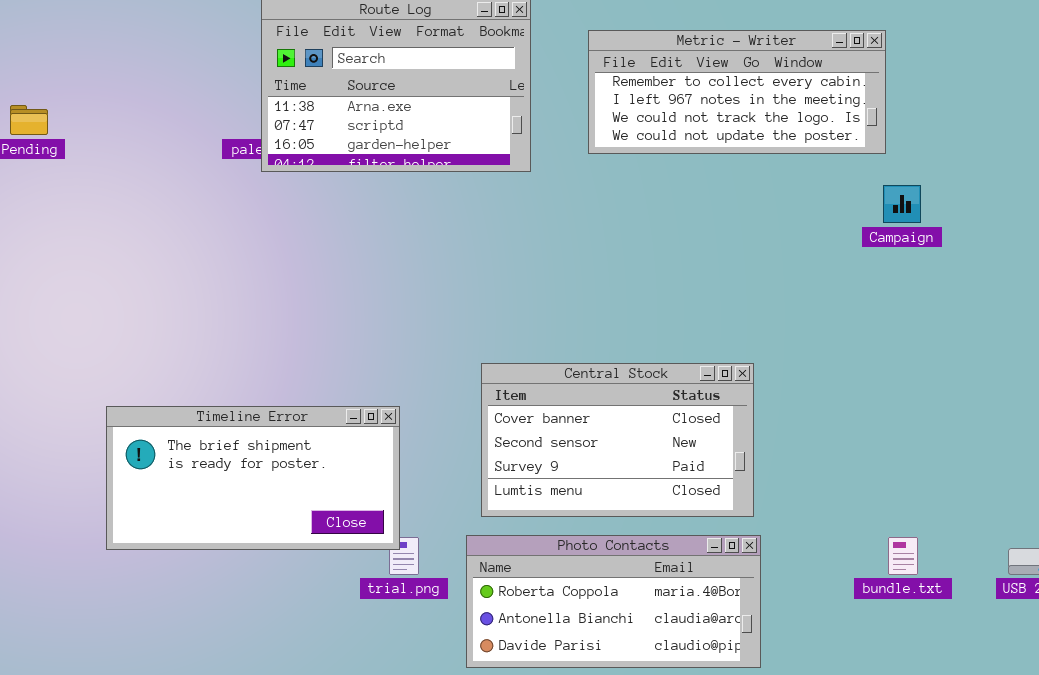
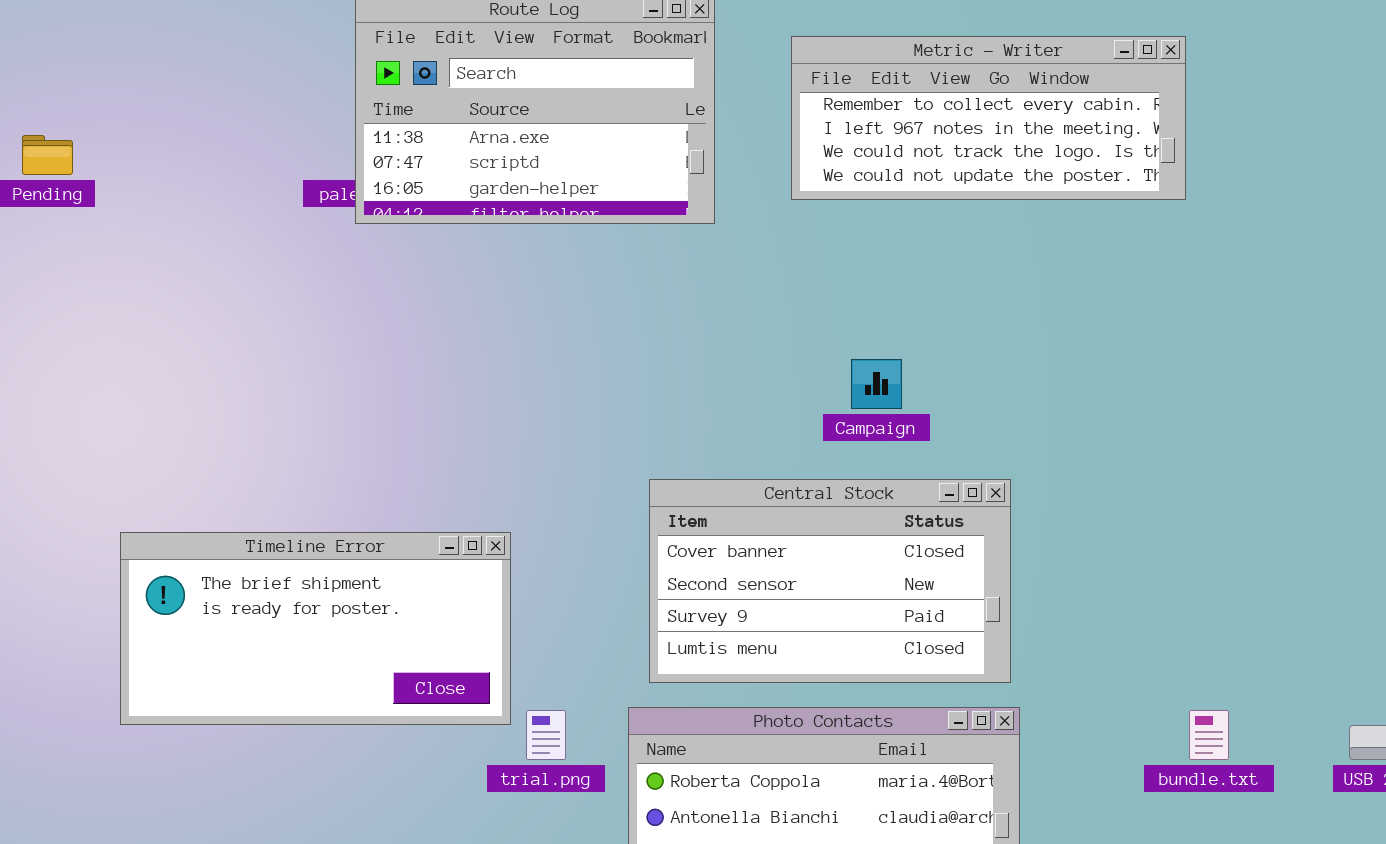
Campaign: [883,185,921,223] -> [851,359,902,409], moved
Timeline Error: [106,406,400,550] -> [120,532,511,725], moved

